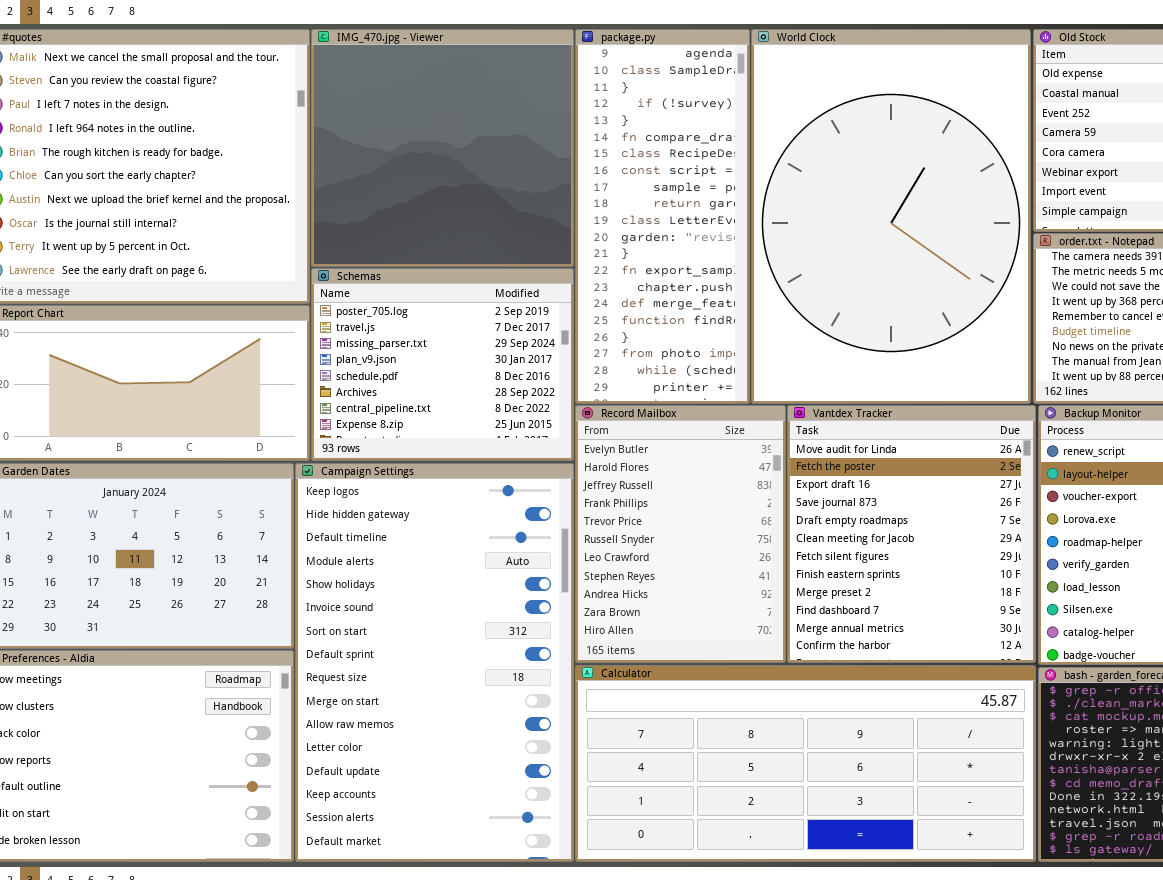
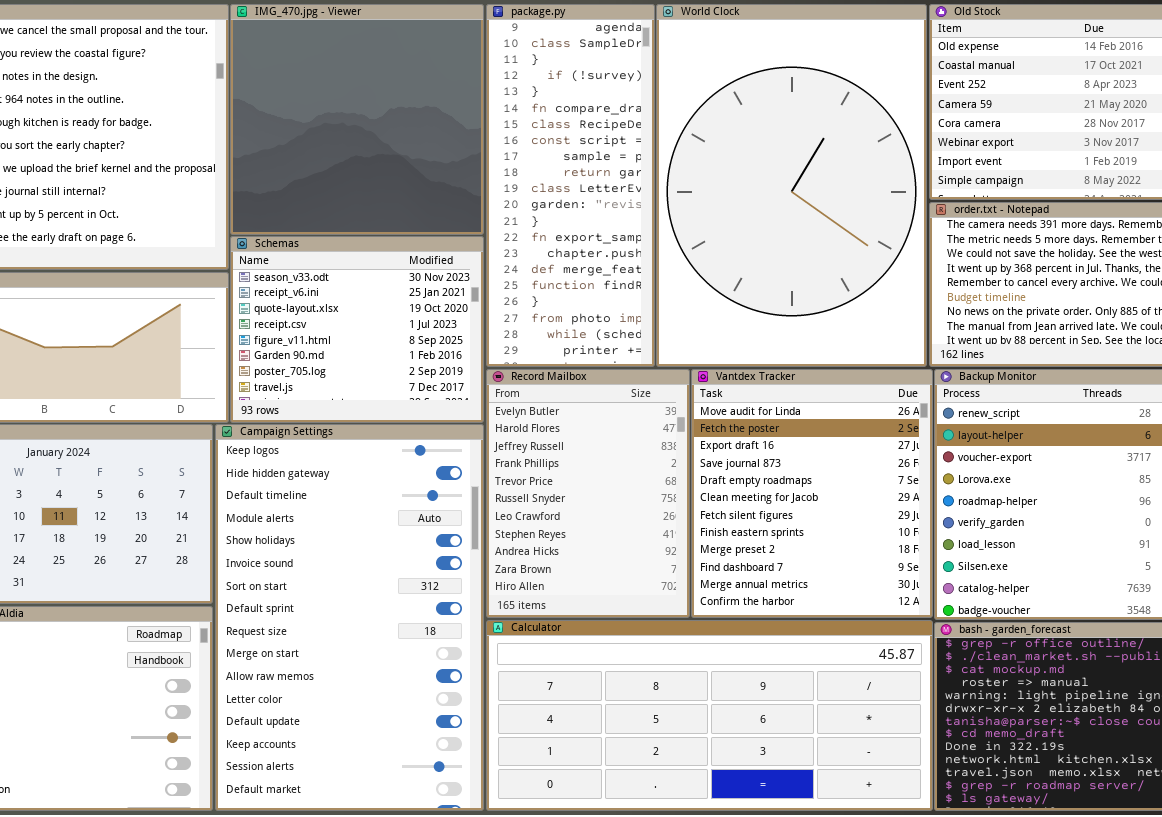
Schemas: [311,268,574,461] -> [230,236,484,423], scrolled up 6 rows

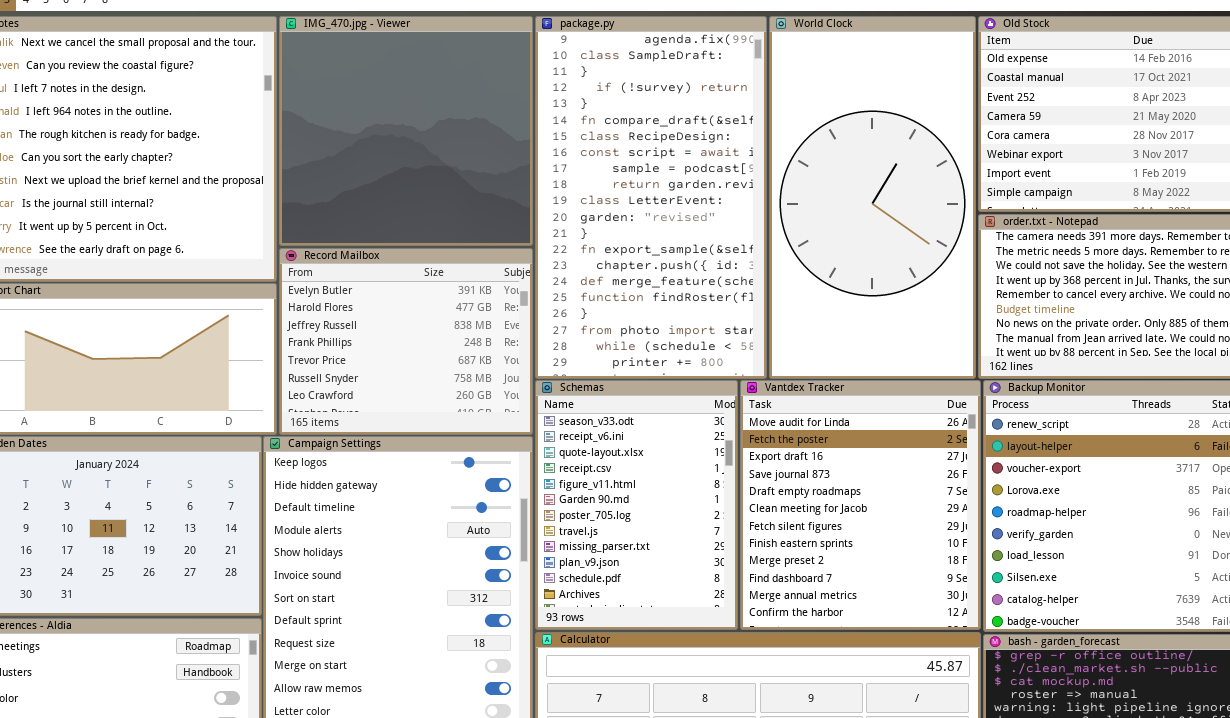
package.py: [486,4,655,367] -> [535,16,767,379], resized
World Clock: [656,4,927,367] -> [769,16,976,379], resized
Schemas: [230,236,484,423] -> [535,380,738,630], moved, resized
Record Mailbox: [486,369,690,618] -> [279,248,533,435], moved, resized

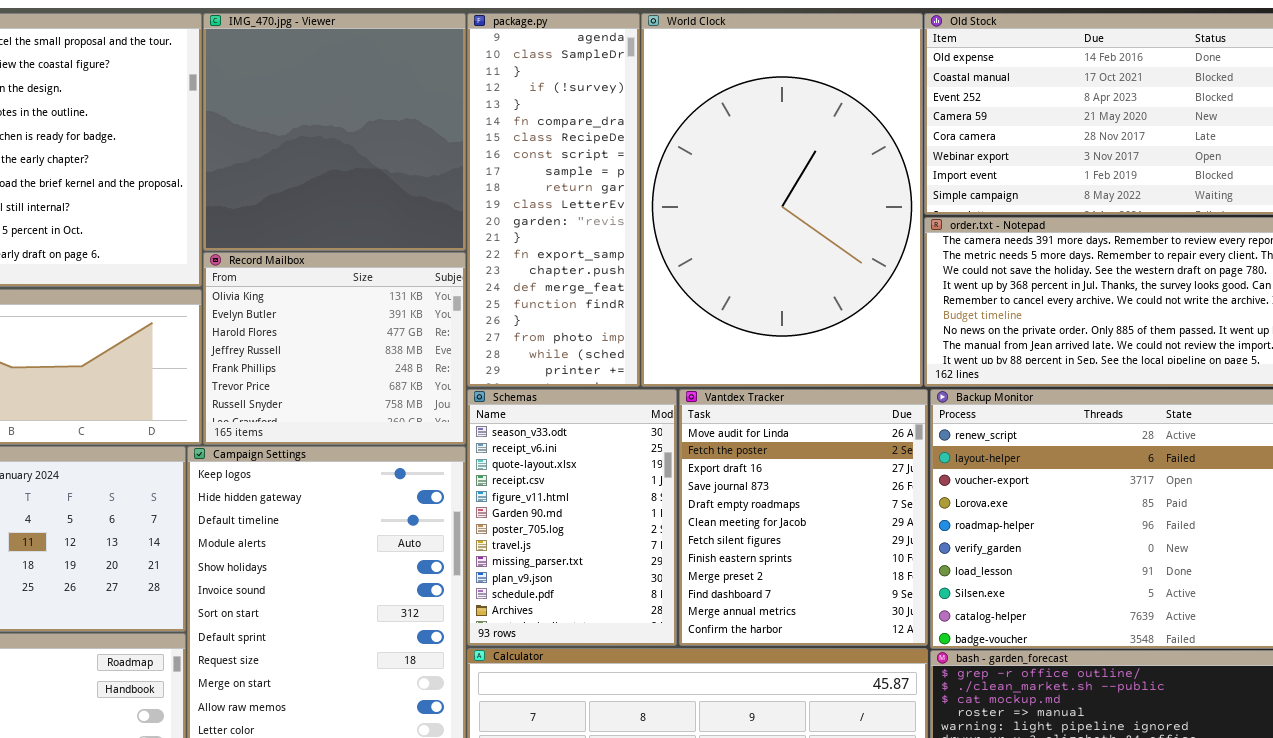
package.py: [535,16,767,379] -> [467,13,640,387], resized
World Clock: [769,16,976,379] -> [641,13,923,387], resized
Record Mailbox: [279,248,533,435] -> [203,252,466,445], scrolled up 1 row

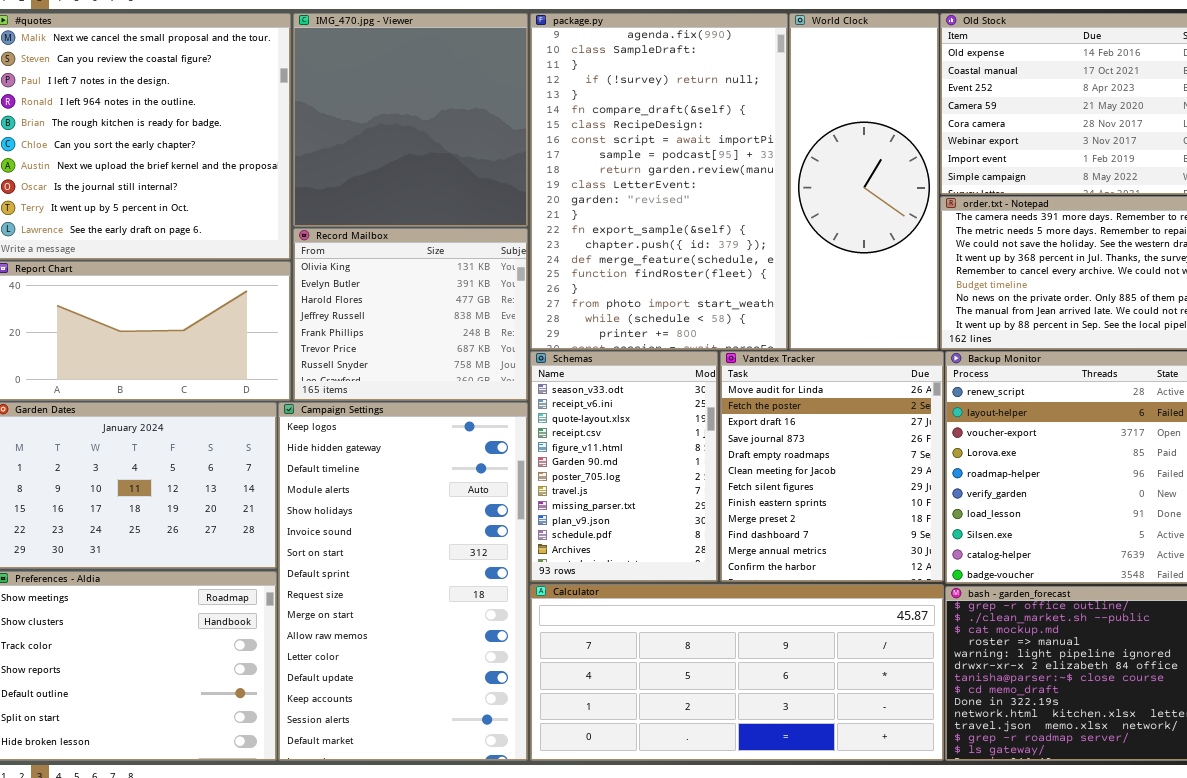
package.py: [467,13,640,387] -> [530,13,788,350], resized
World Clock: [641,13,923,387] -> [789,13,939,350], resized

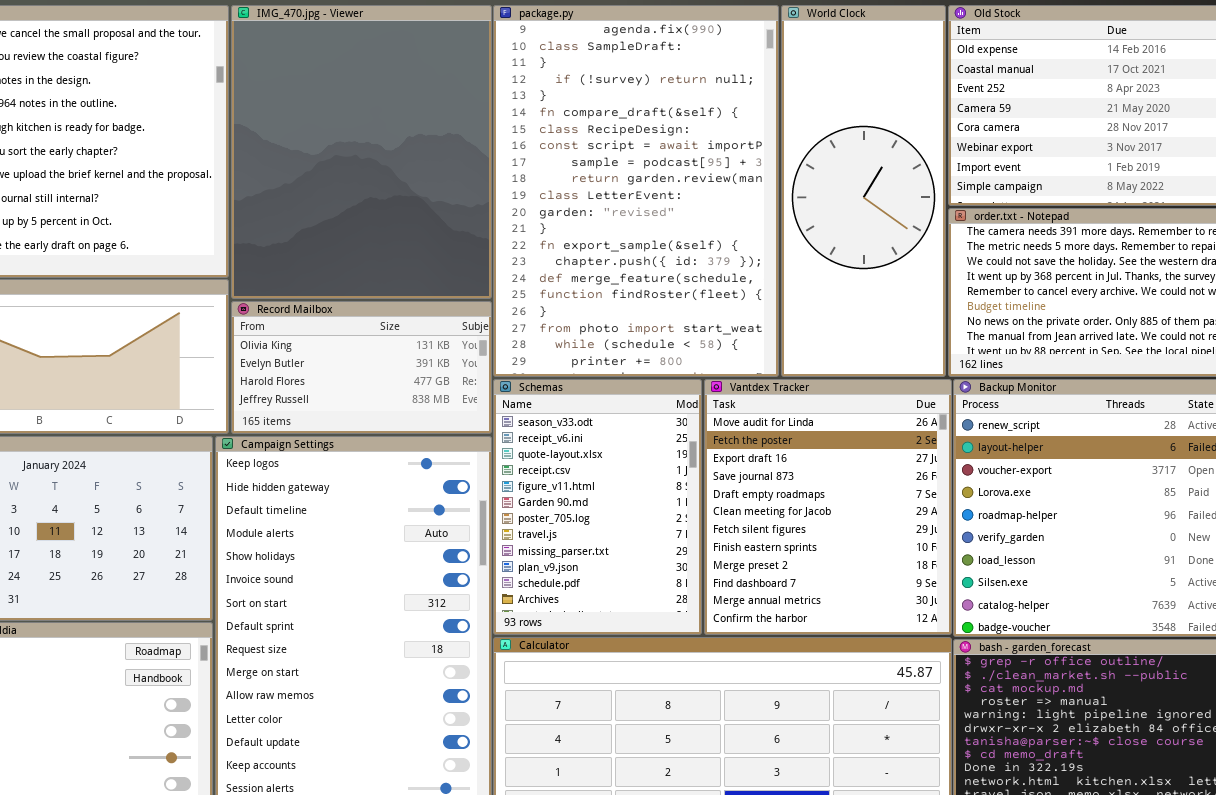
IMG_470.jpg - Viewer: [293,13,528,227] -> [231,5,492,299], resized
Record Mailbox: [293,228,528,401] -> [231,301,492,434], resized

